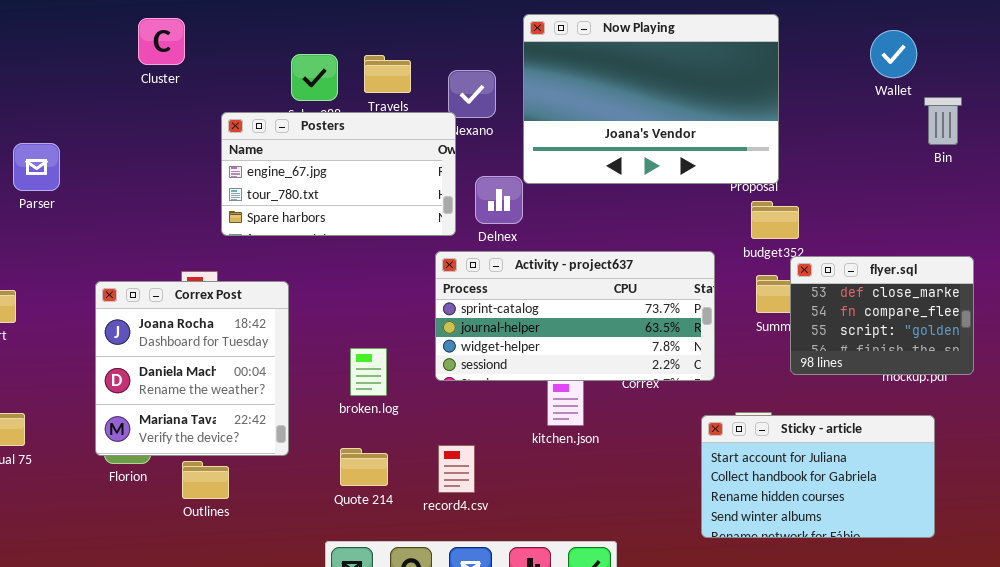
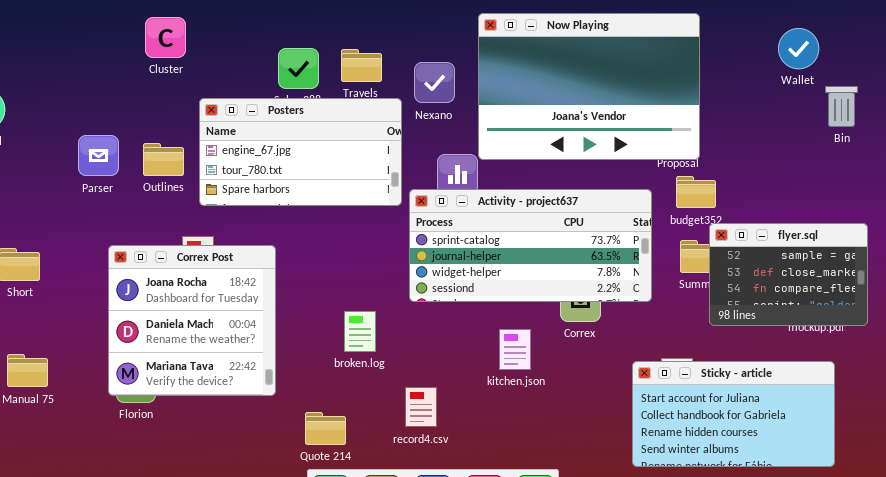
Posters: [221,112,456,236] -> [199,98,402,206], moved
Parser: [13,143,60,191] -> [78,135,119,176], moved
Activity - project637: [435,251,715,381] -> [409,189,652,302], moved
flyer.sql: [790,256,974,375] -> [709,223,868,326], scrolled up 1 row
broken.log: [350,348,387,396] -> [344,311,376,352], moved
Quote 214: [340,448,388,486] -> [305,412,346,445], moved
Outlines: [182,461,229,499] -> [143,143,184,176], moved

